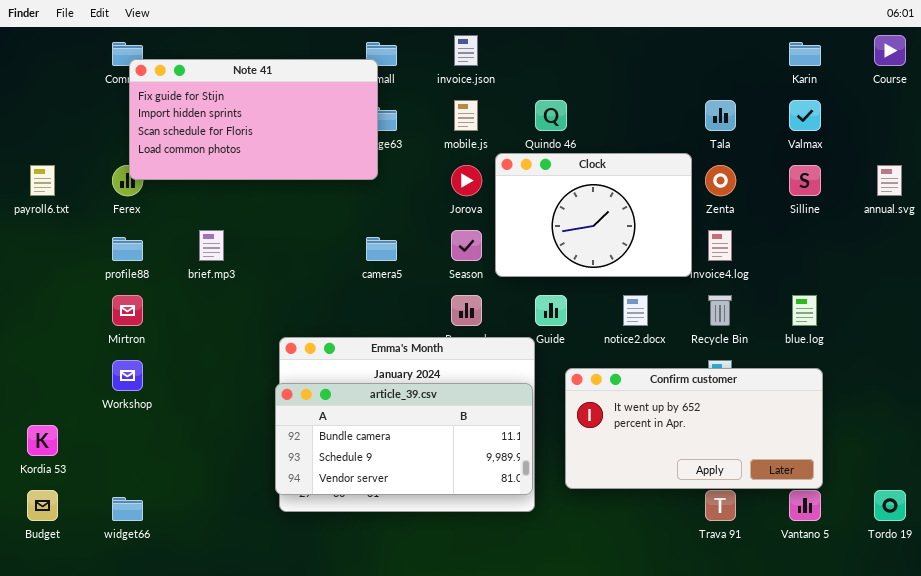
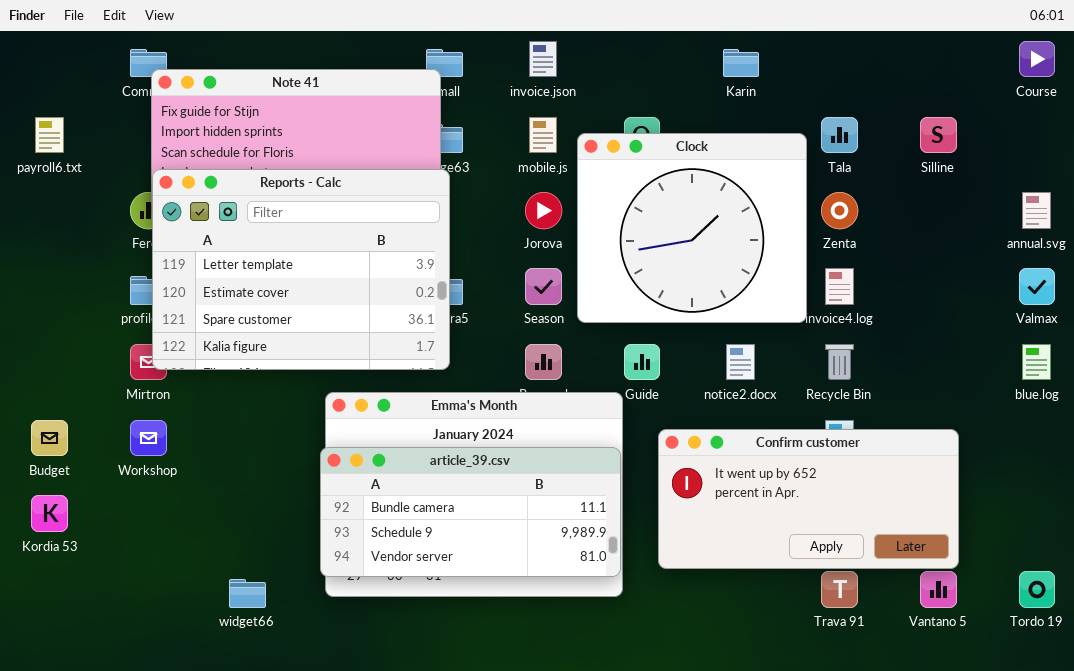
Karin: [789,42,821,66] -> [723,49,759,77], moved
Valmax: [789,100,821,131] -> [1019,268,1055,305], moved
Reports - Calc: none -> [152,169,450,370], opened
Clock: [495,153,692,277] -> [577,133,807,323], resized
payroll6.txt: [30,165,55,196] -> [35,117,64,153], moved
Silline: [789,165,821,196] -> [920,117,957,153], moved
blue.log: [792,295,817,326] -> [1022,344,1051,380], moved
Budget: [27,490,58,521] -> [31,420,68,456], moved
widget66: [112,497,143,521] -> [229,579,266,608], moved

